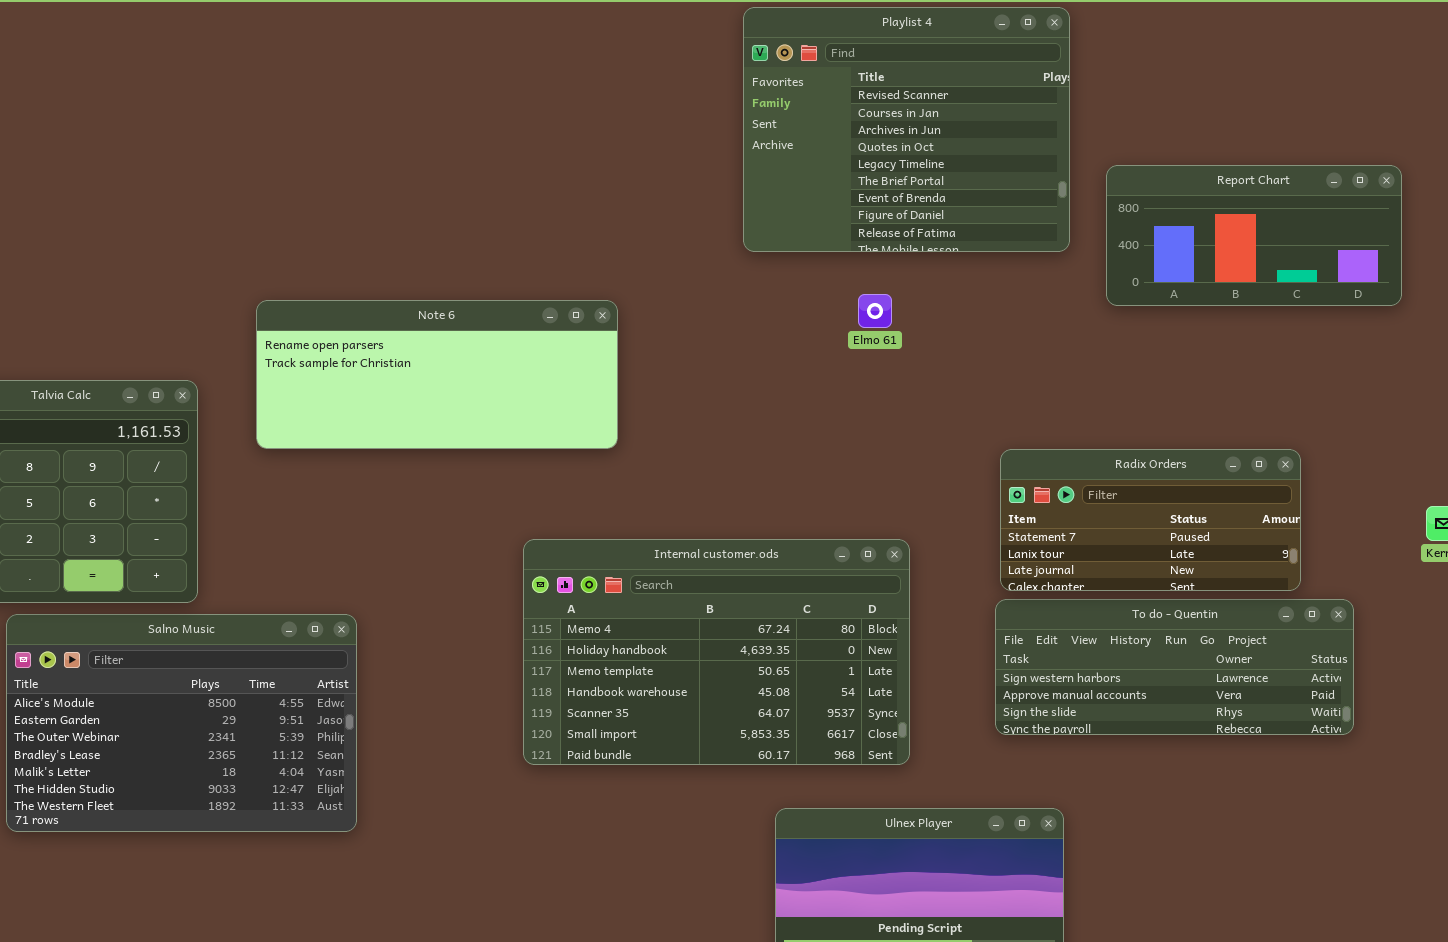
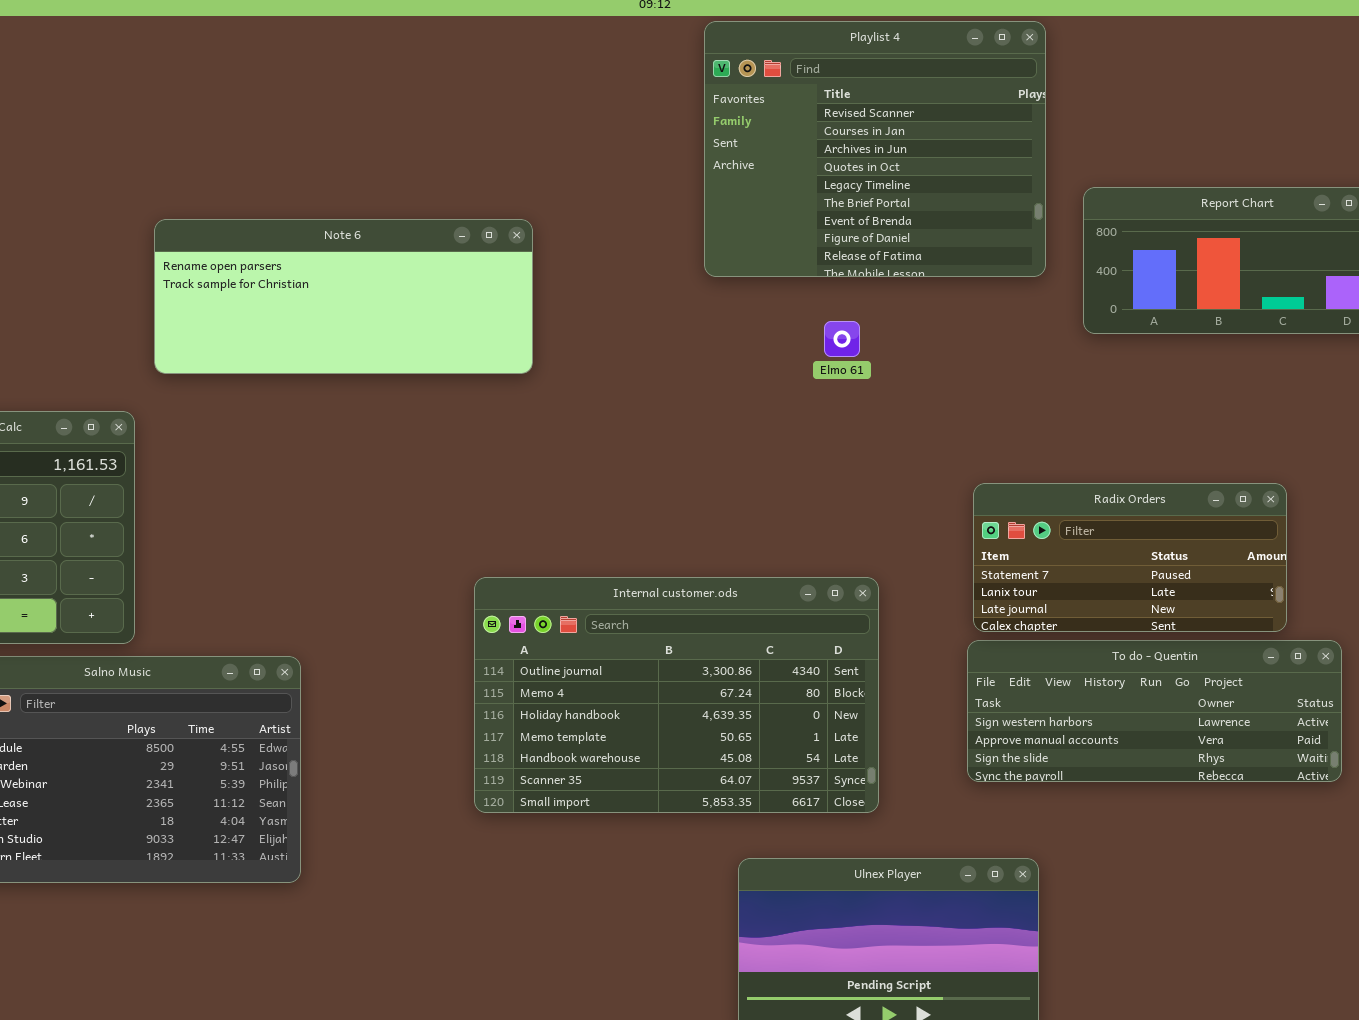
Note 6: [256,300,618,449] -> [154,219,533,374], moved
Internal customer.ods: [523,539,910,765] -> [474,577,879,813], scrolled up 1 row

